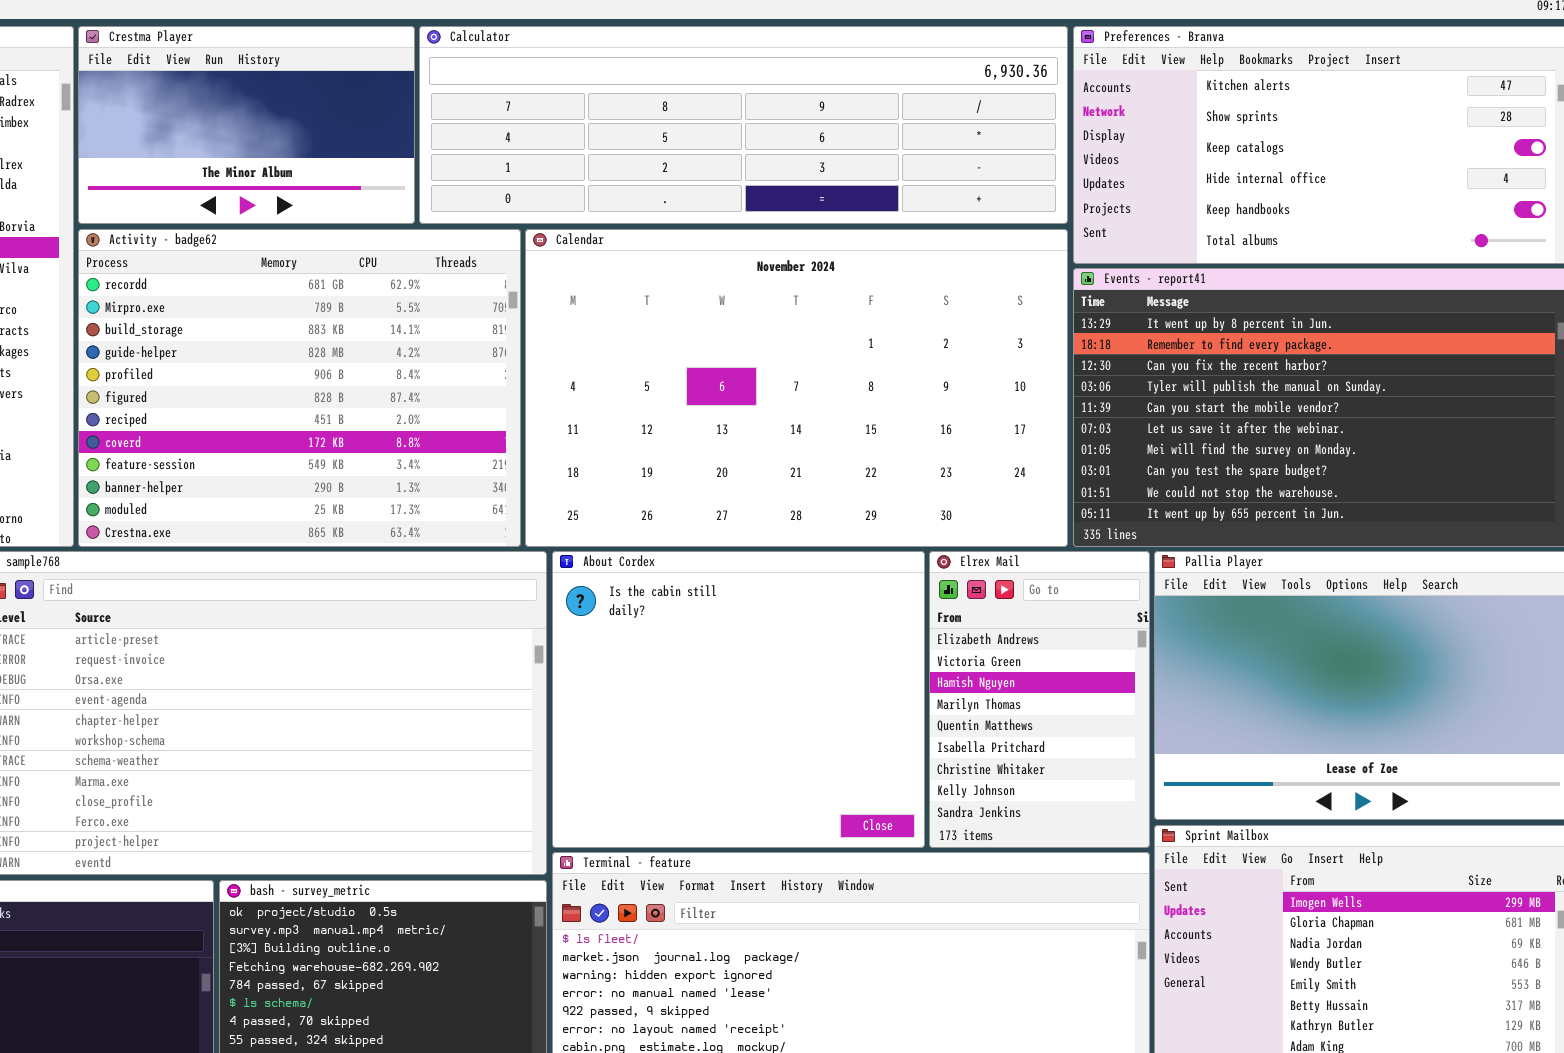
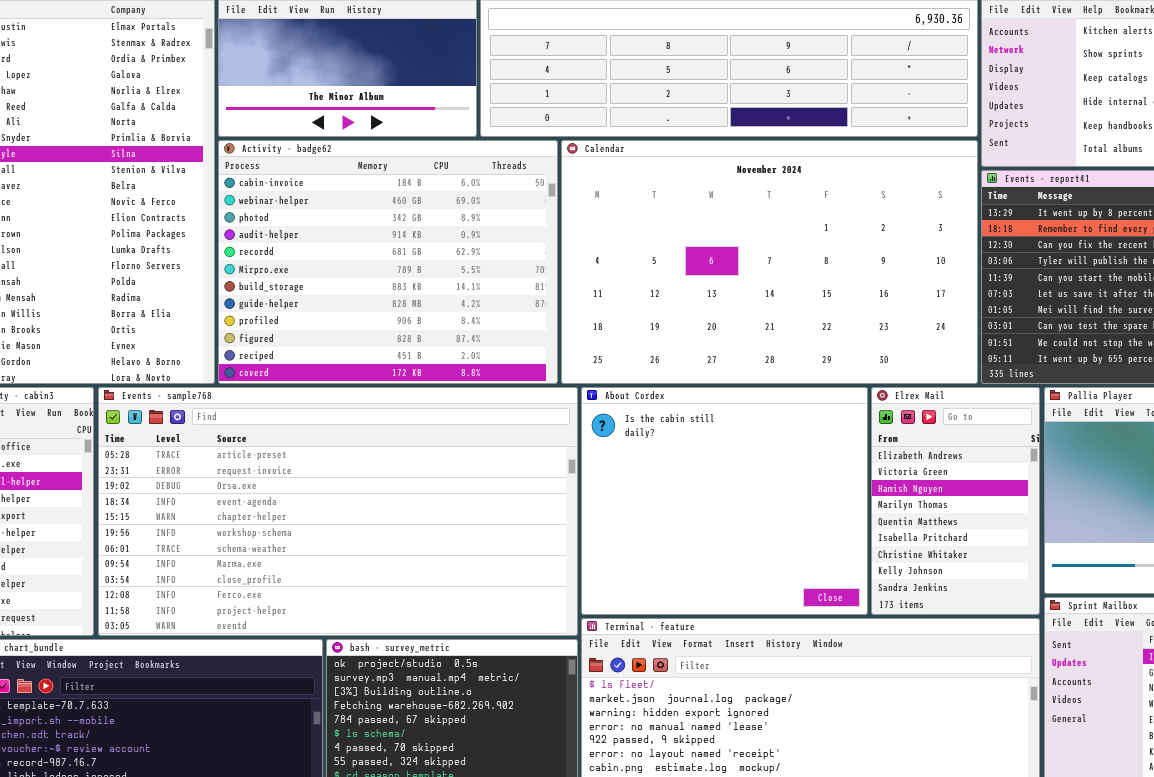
Activity - badge62: [78,229,521,547] -> [218,140,558,384], scrolled up 4 rows

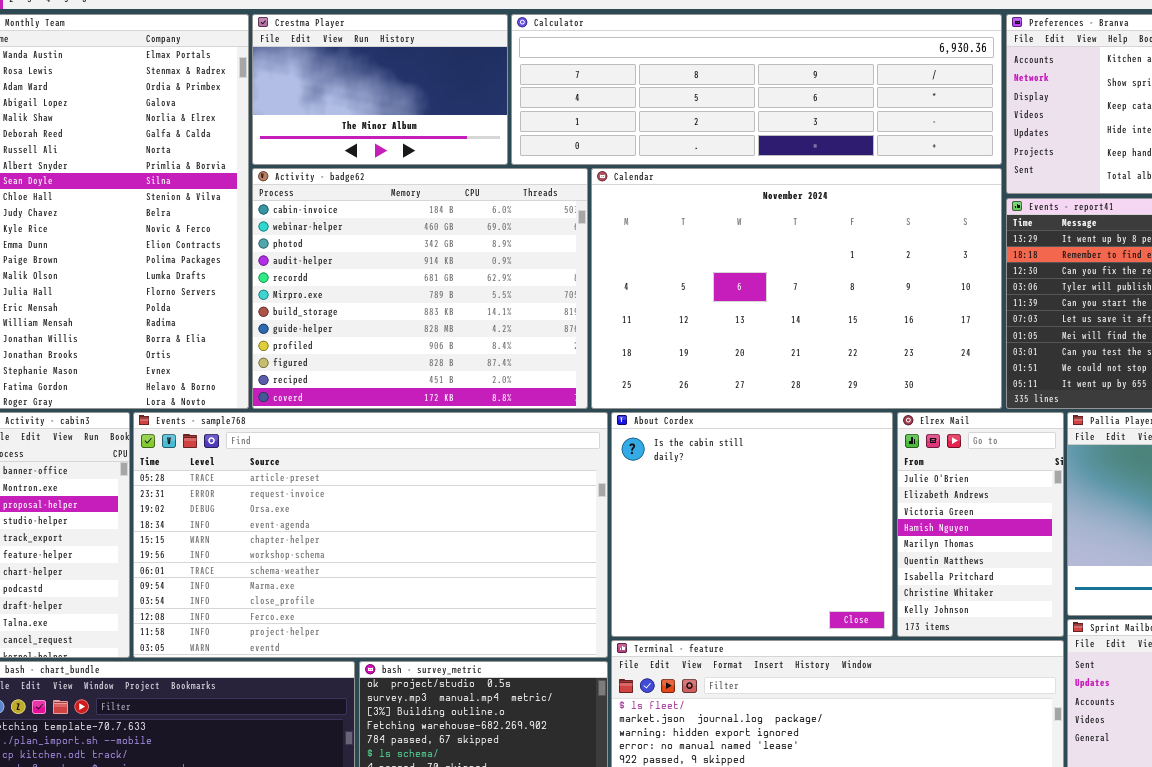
Elrex Mail: [871,387,1040,615] -> [897,412,1064,637], scrolled up 1 row

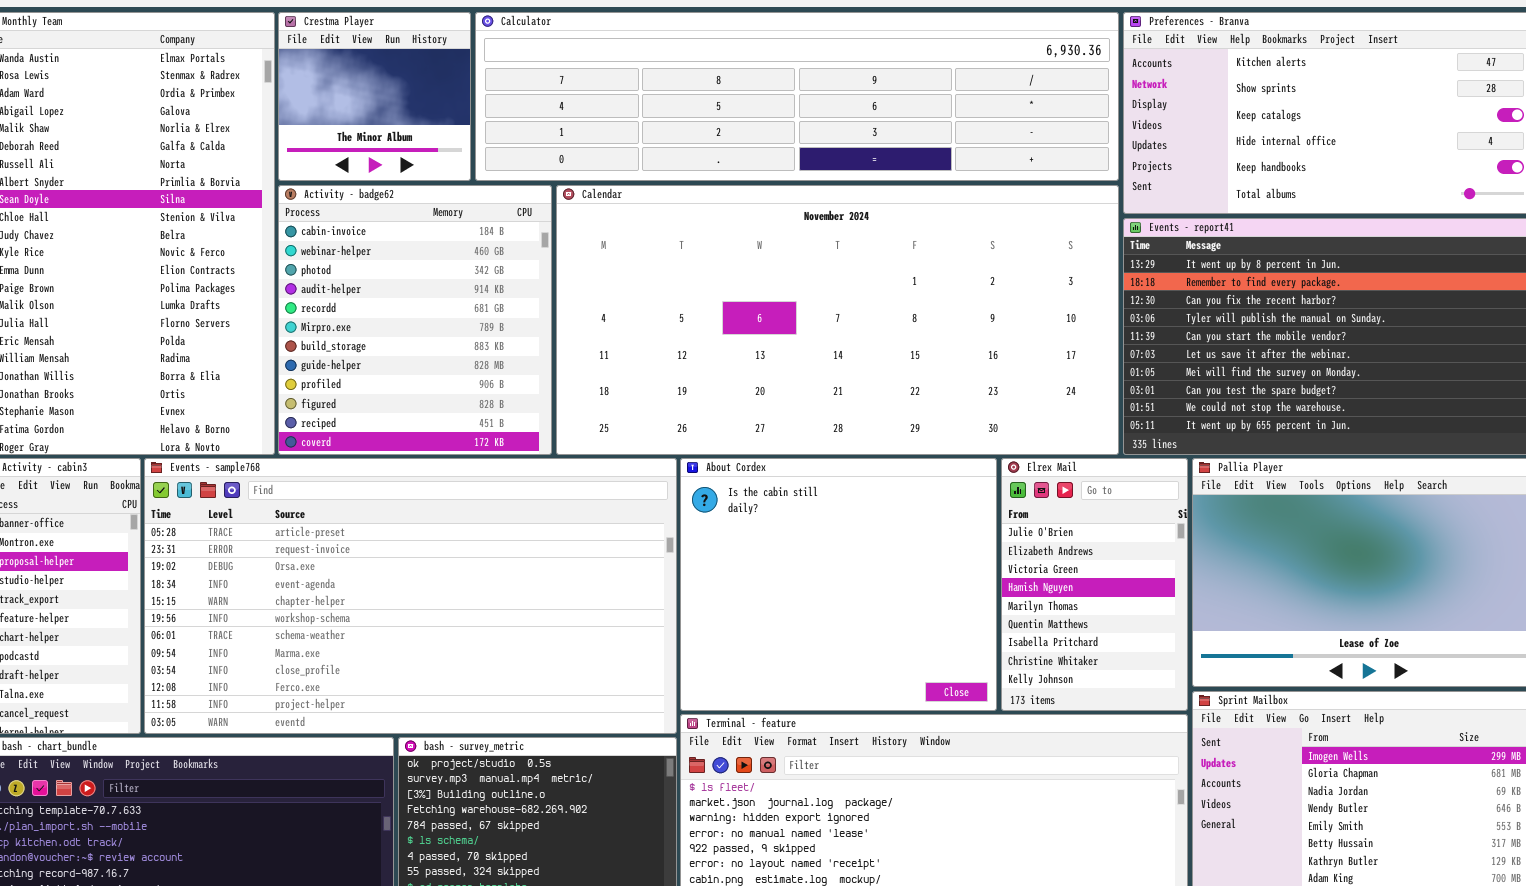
Crestma Player: [252,14,508,165] -> [278,12,471,181], resized
Calculator: [511,14,1002,165] -> [475,12,1119,181], resized
Activity - badge62: [252,168,588,409] -> [278,185,552,455], resized
Calendar: [591,168,1002,409] -> [556,185,1119,455], resized

